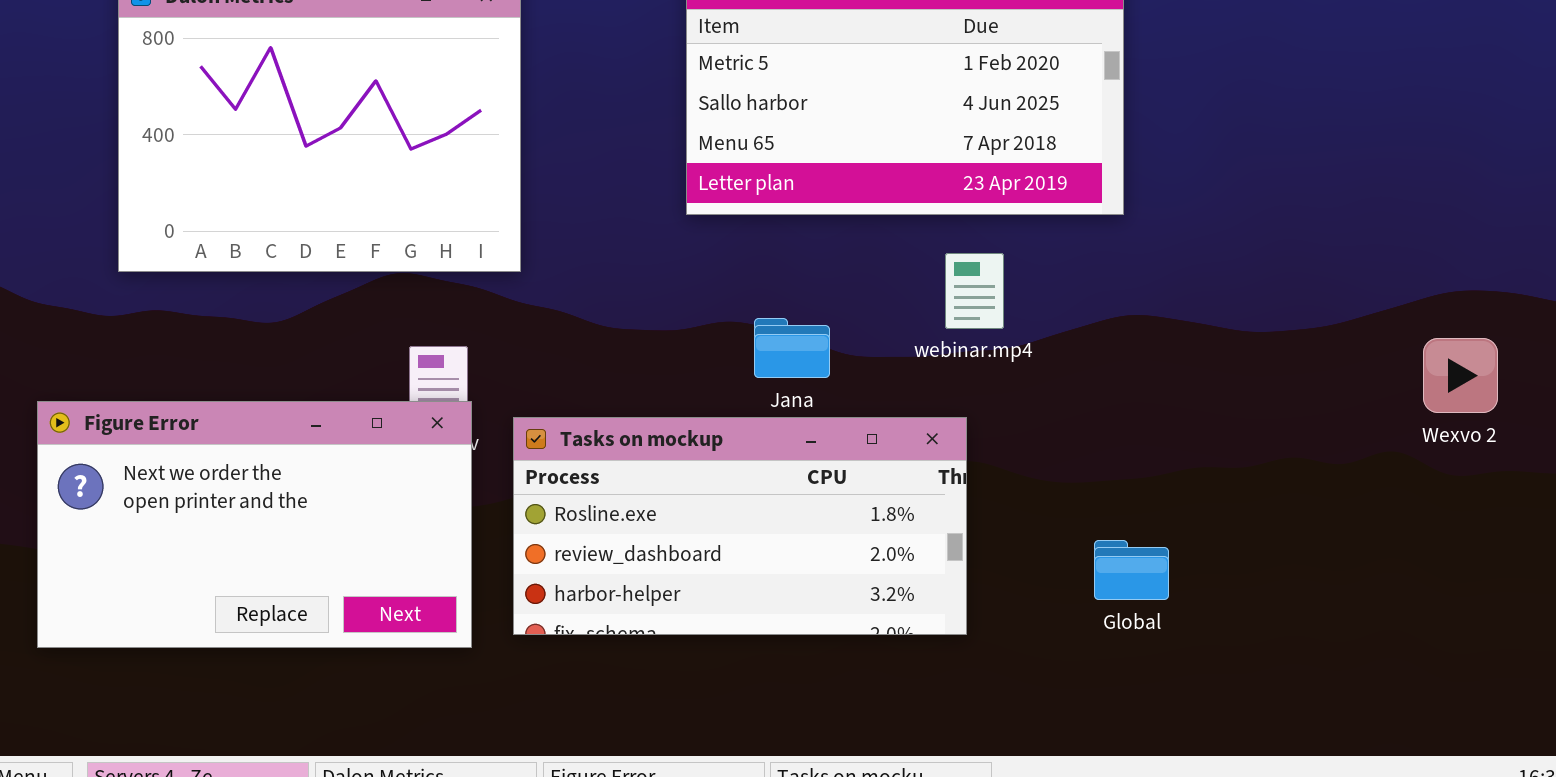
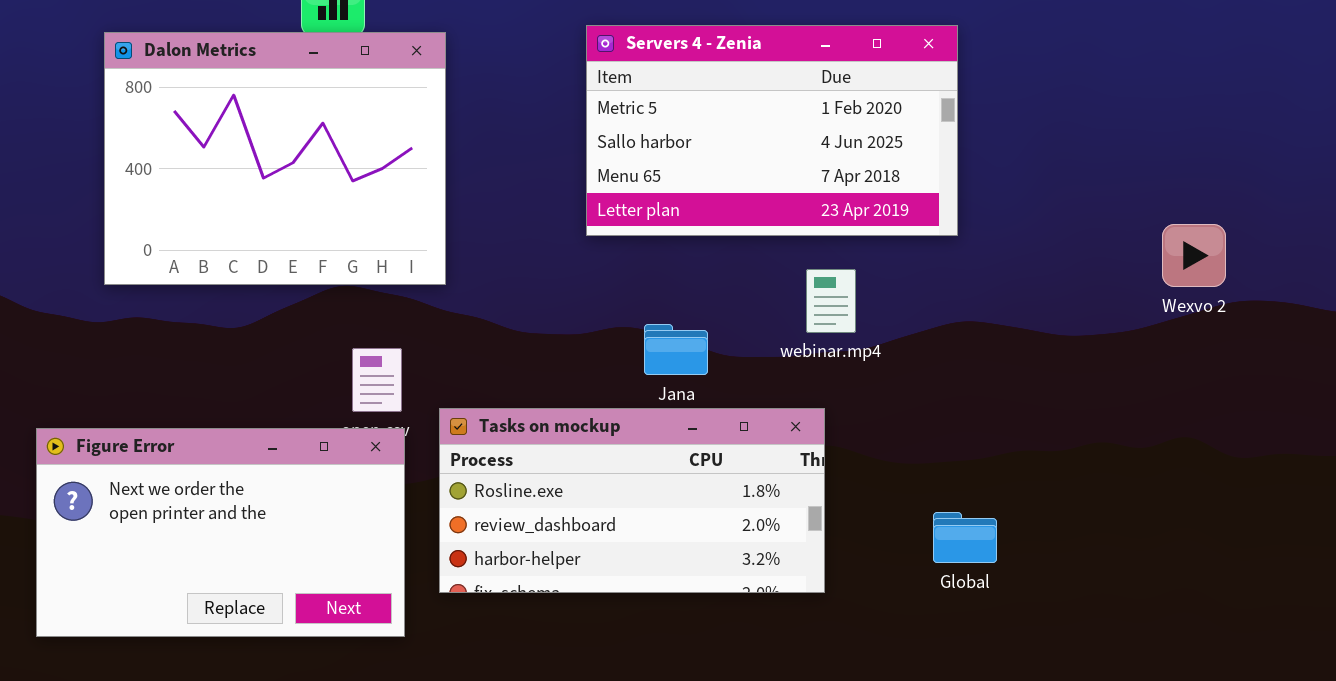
Wexvo 2: [1423,338,1498,413] -> [1162,224,1226,287], moved
Figure Error: [37,401,472,648] -> [36,428,405,637], moved

